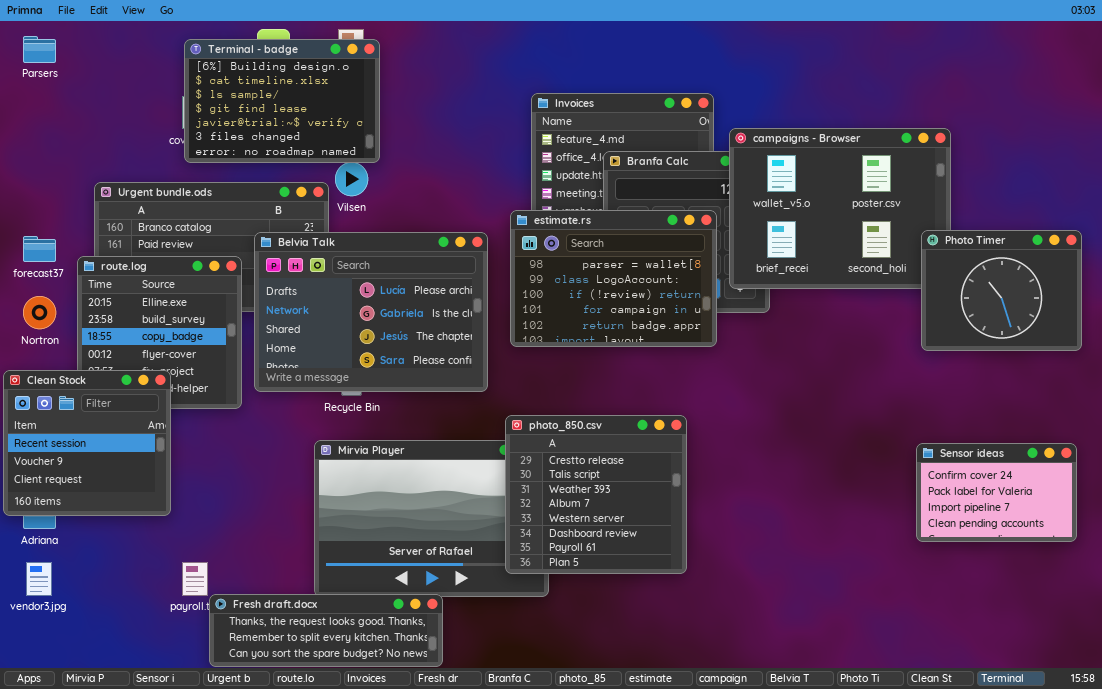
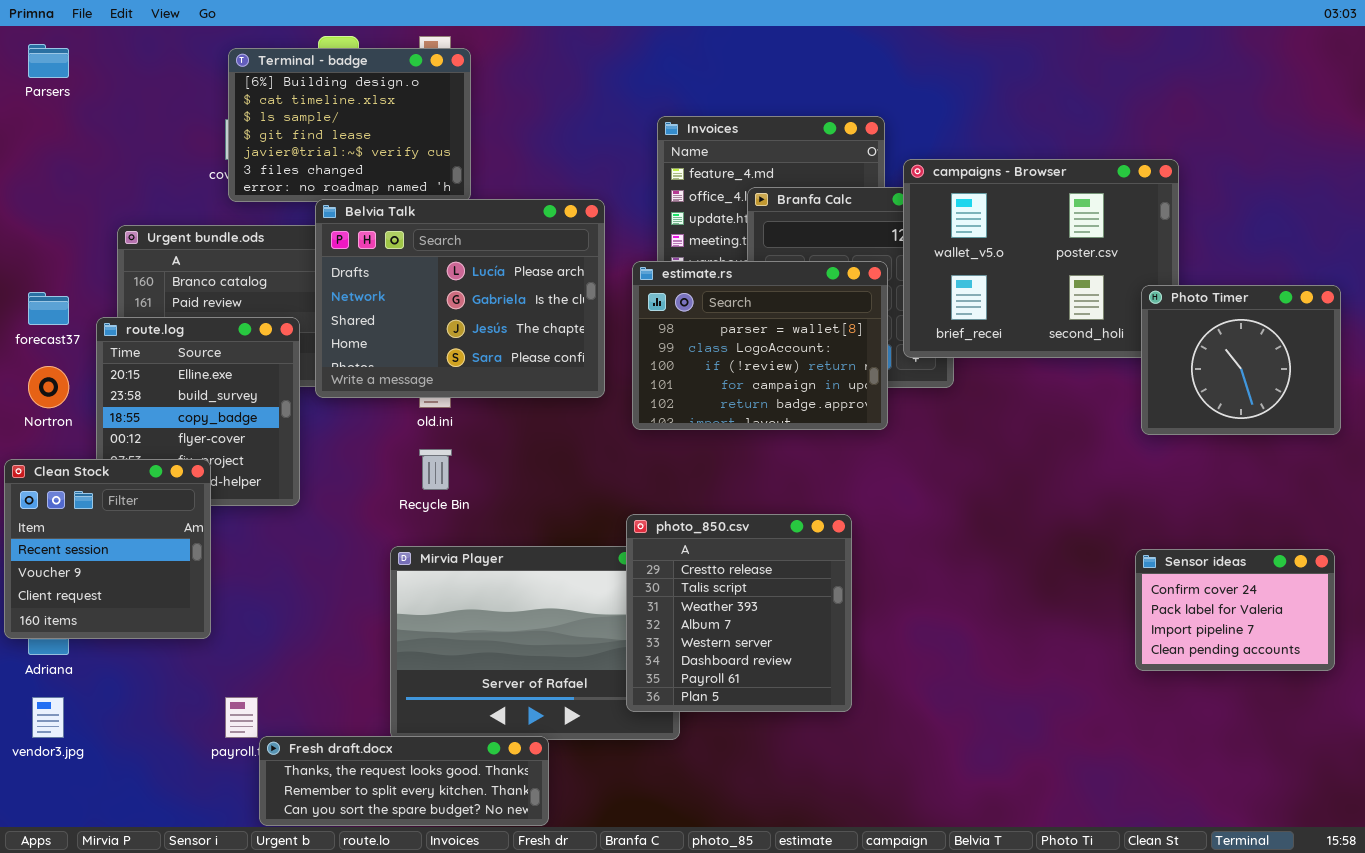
Belvia Talk: [254,232,488,392] -> [315,199,605,398], moved

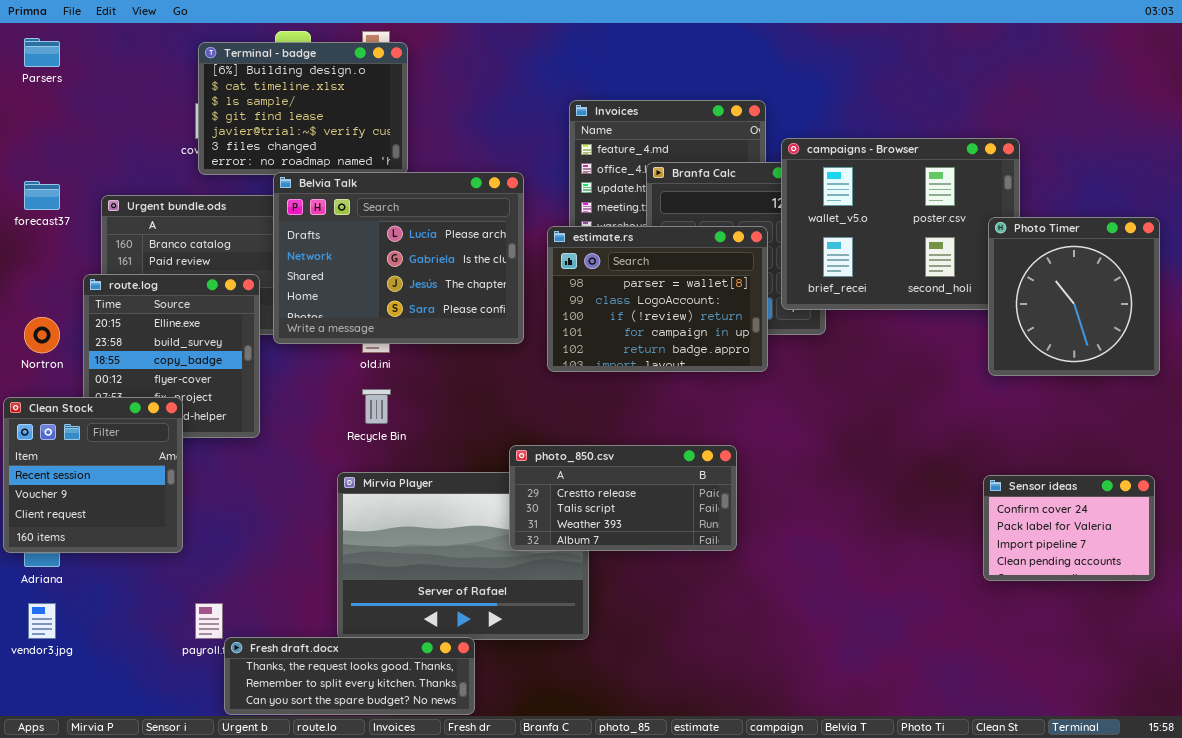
Photo Timer: [1141,285,1341,435] -> [988,217,1160,376], resized
forecast37: [28,292,69,325] -> [24,181,60,210], moved
photo_850.csv: [626,514,852,712] -> [509,445,737,551], resized

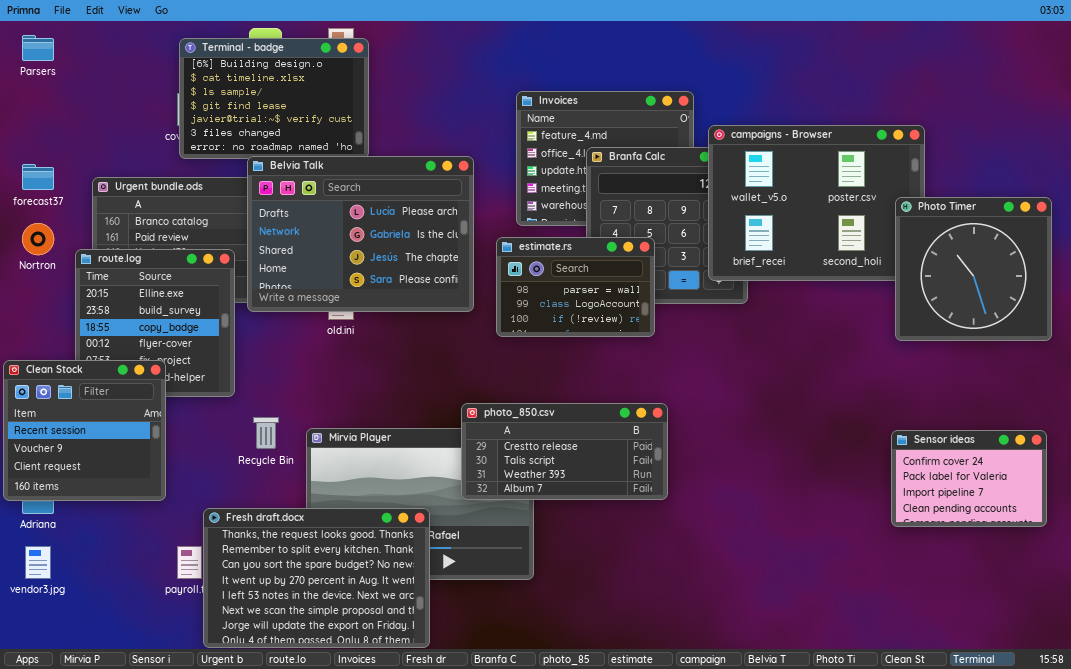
estimate.rs: [547,226,768,372] -> [496,237,655,337], resized
Nortron: [24,317,60,353] -> [22,223,54,255], moved
Recycle Bin: [362,389,391,424] -> [253,417,279,449], moved
Fresh draft.docx: [224,637,475,715] -> [203,508,430,648], resized

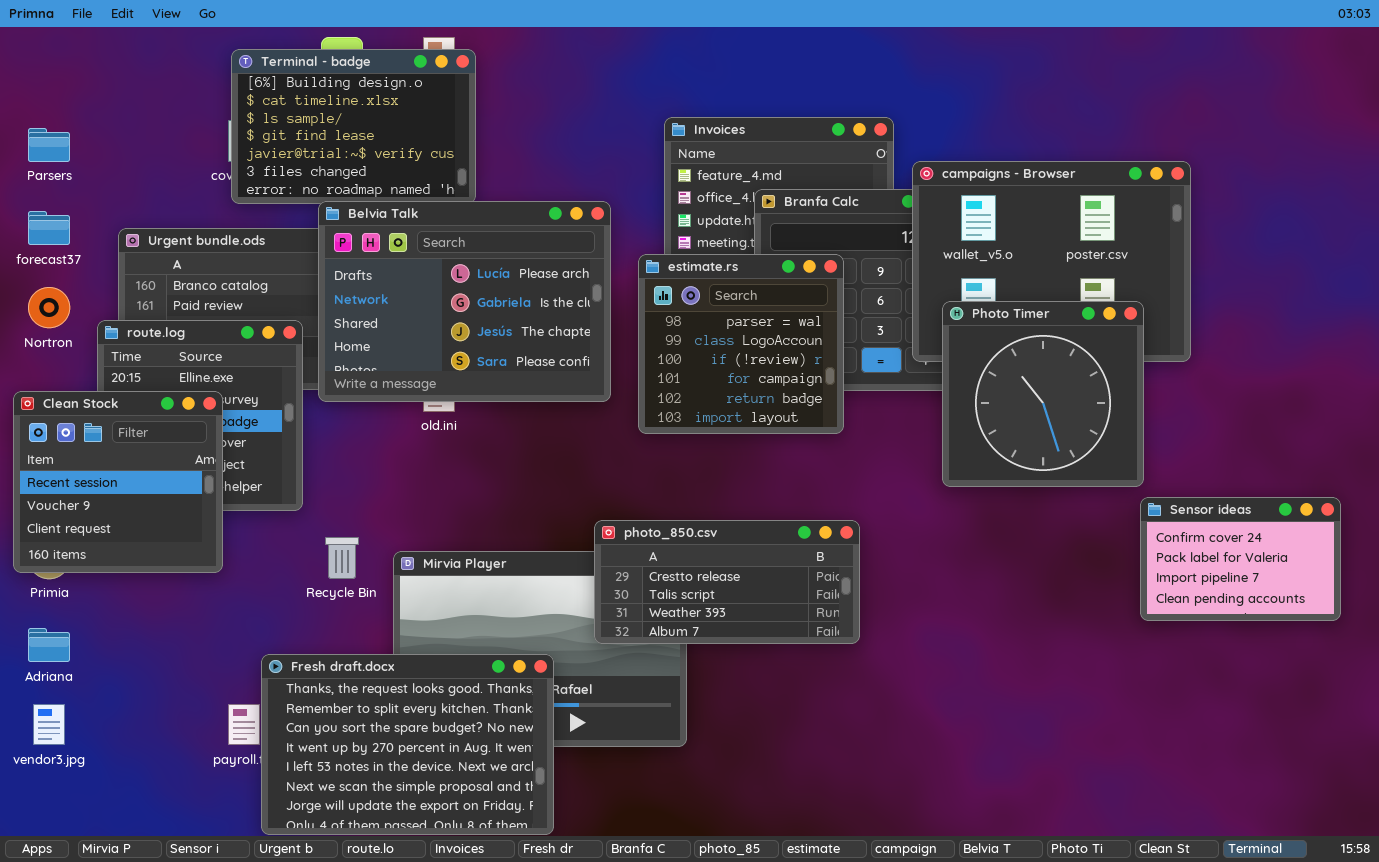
Parsers: [22,35,54,61] -> [28,128,70,162], moved
Photo Timer: [895,197,1052,341] -> [942,301,1144,487], moved
estimate.rs: [496,237,655,337] -> [638,254,844,434], resized
Clean Stock: [3,360,166,501] -> [13,391,223,573], moved
Sensor ideas: [891,430,1047,527] -> [1140,497,1341,621], moved

